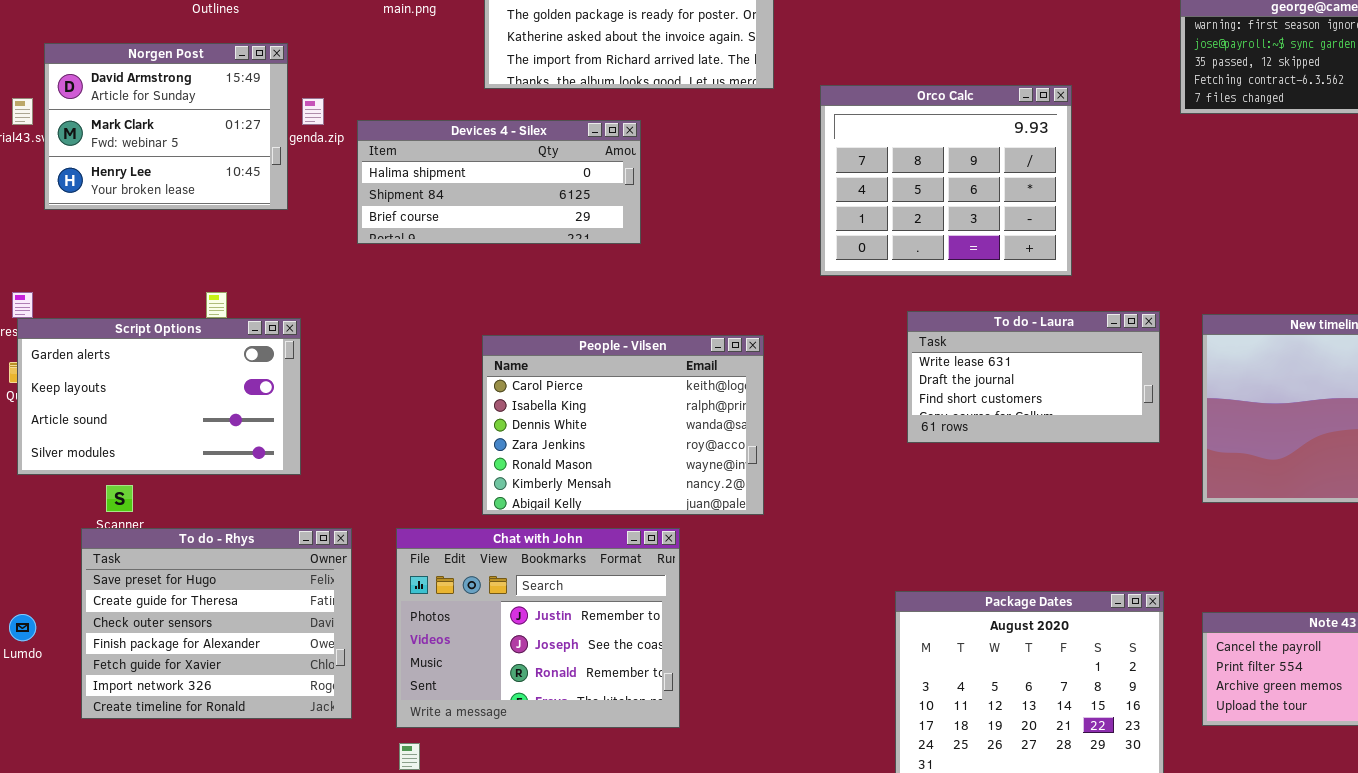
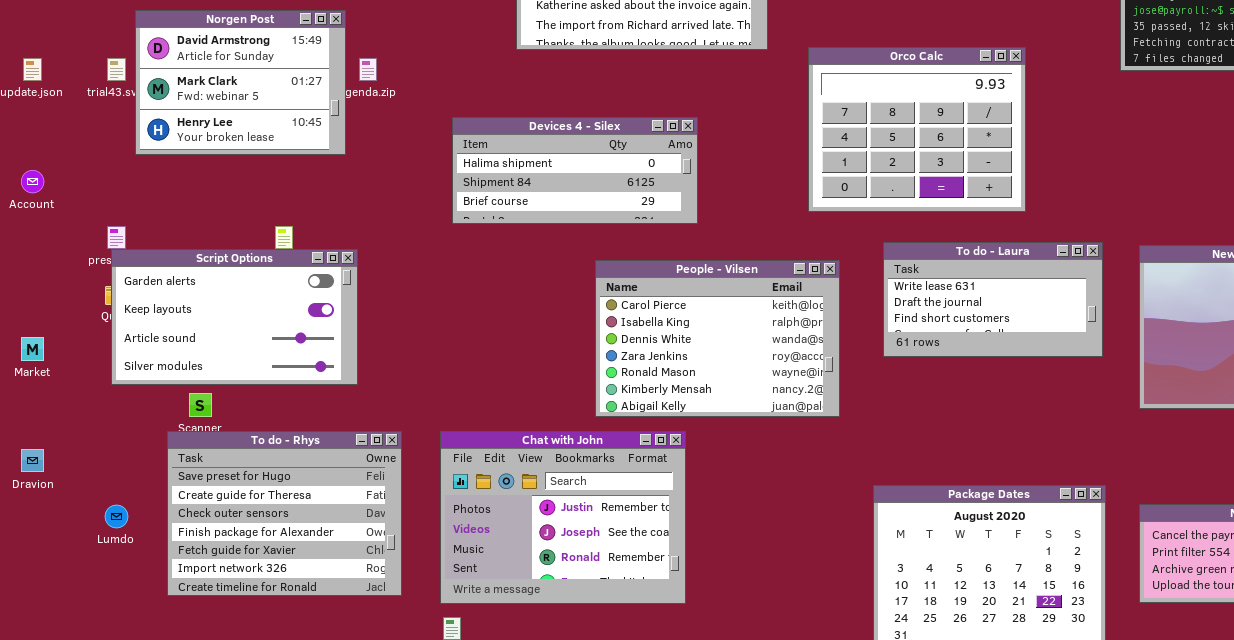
Devices 4 - Silex: [357,120,641,244] -> [452,117,698,224], moved
People - Vilsen: [482,335,764,515] -> [595,260,840,417], moved

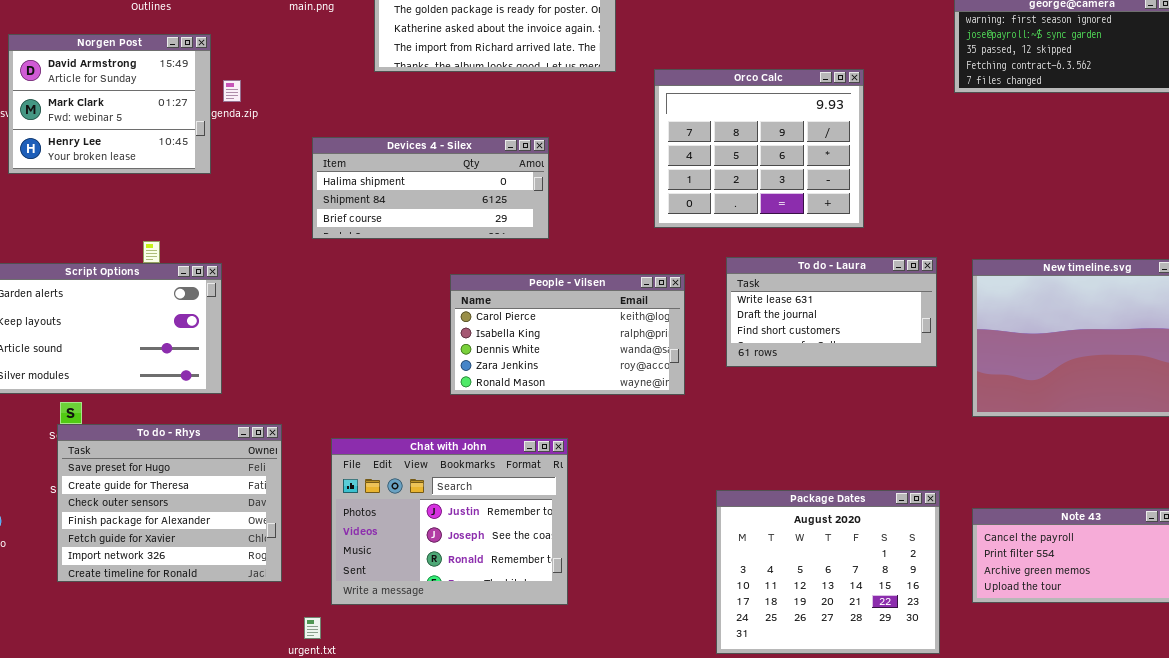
People - Vilsen: [595,260,840,417] -> [450,274,685,395], resized
To do - Rhys: [167,431,402,596] -> [57,424,282,582], moved
Chat with John: [440,431,686,604] -> [331,438,568,605], moved

